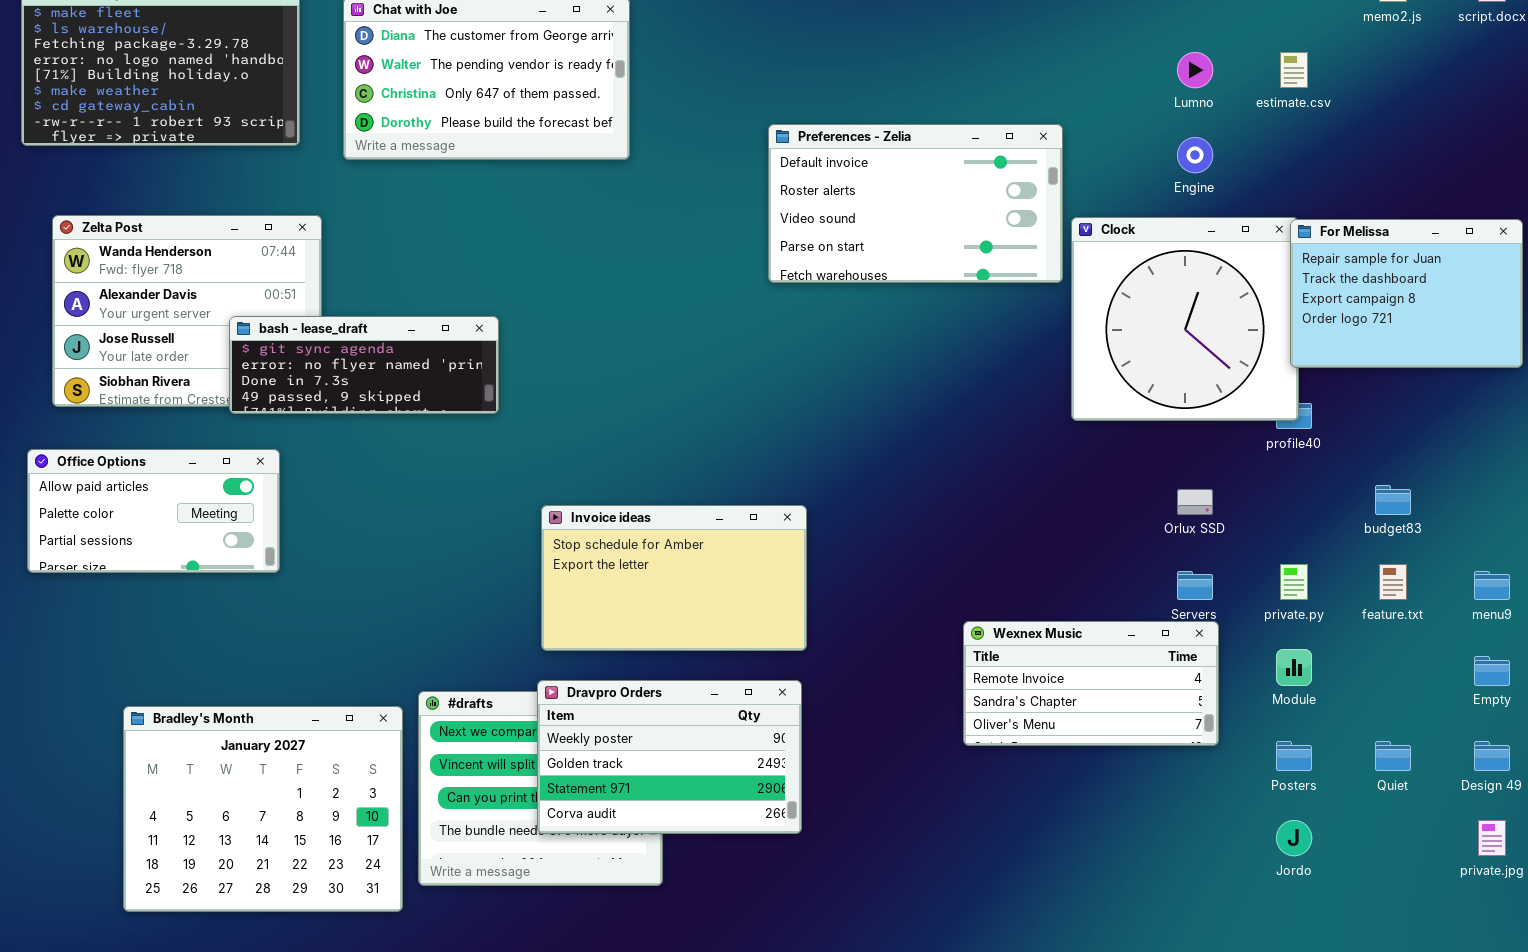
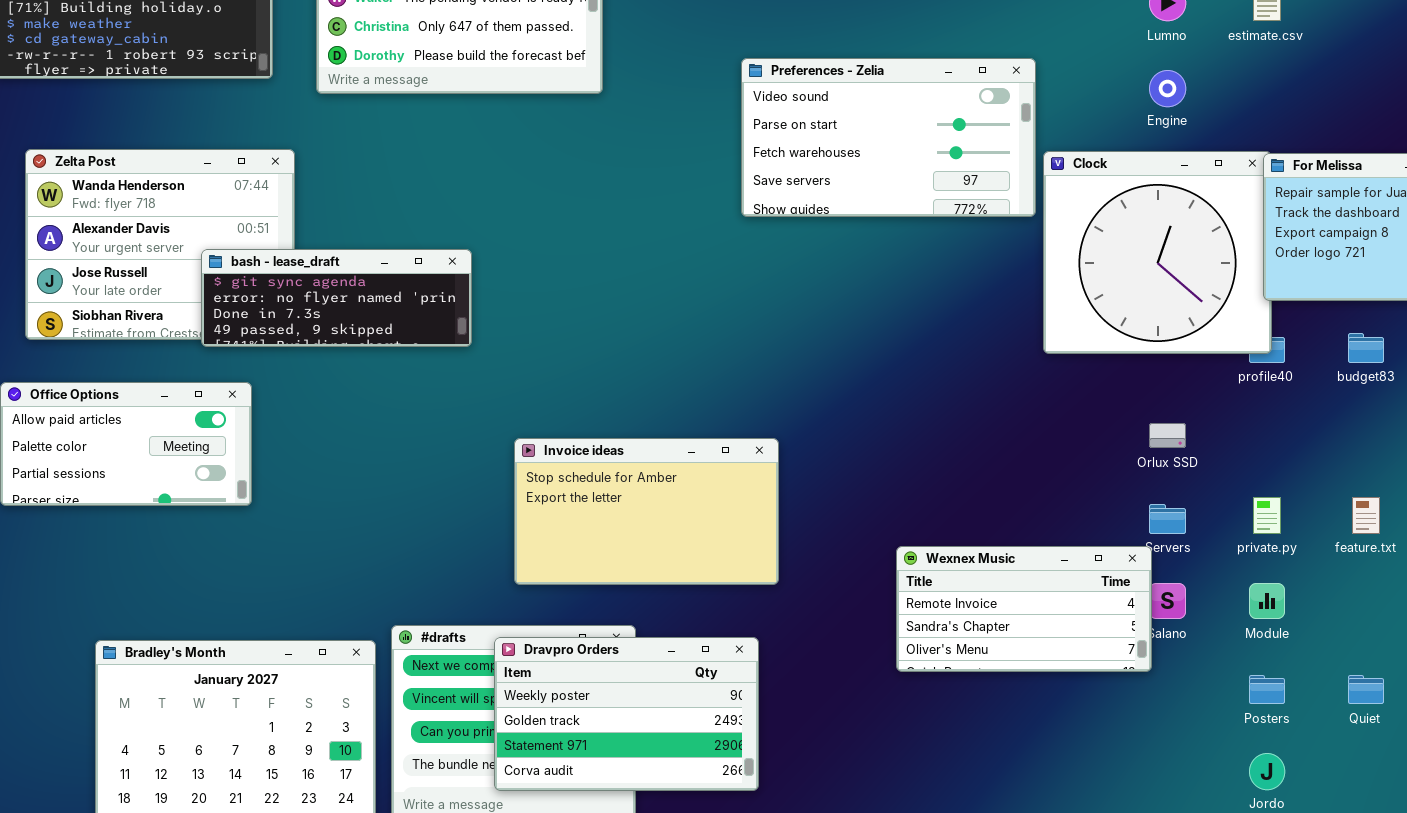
Preferences - Zelia: [768,124,1063,283] -> [741,58,1036,217], scrolled down 2 rows
budget83: [1375,485,1411,515] -> [1348,333,1384,363], moved
Wexnex Music: [963,621,1219,746] -> [896,546,1152,672], moved
Dravpro Orders: [537,680,802,834] -> [494,637,759,791], moved

